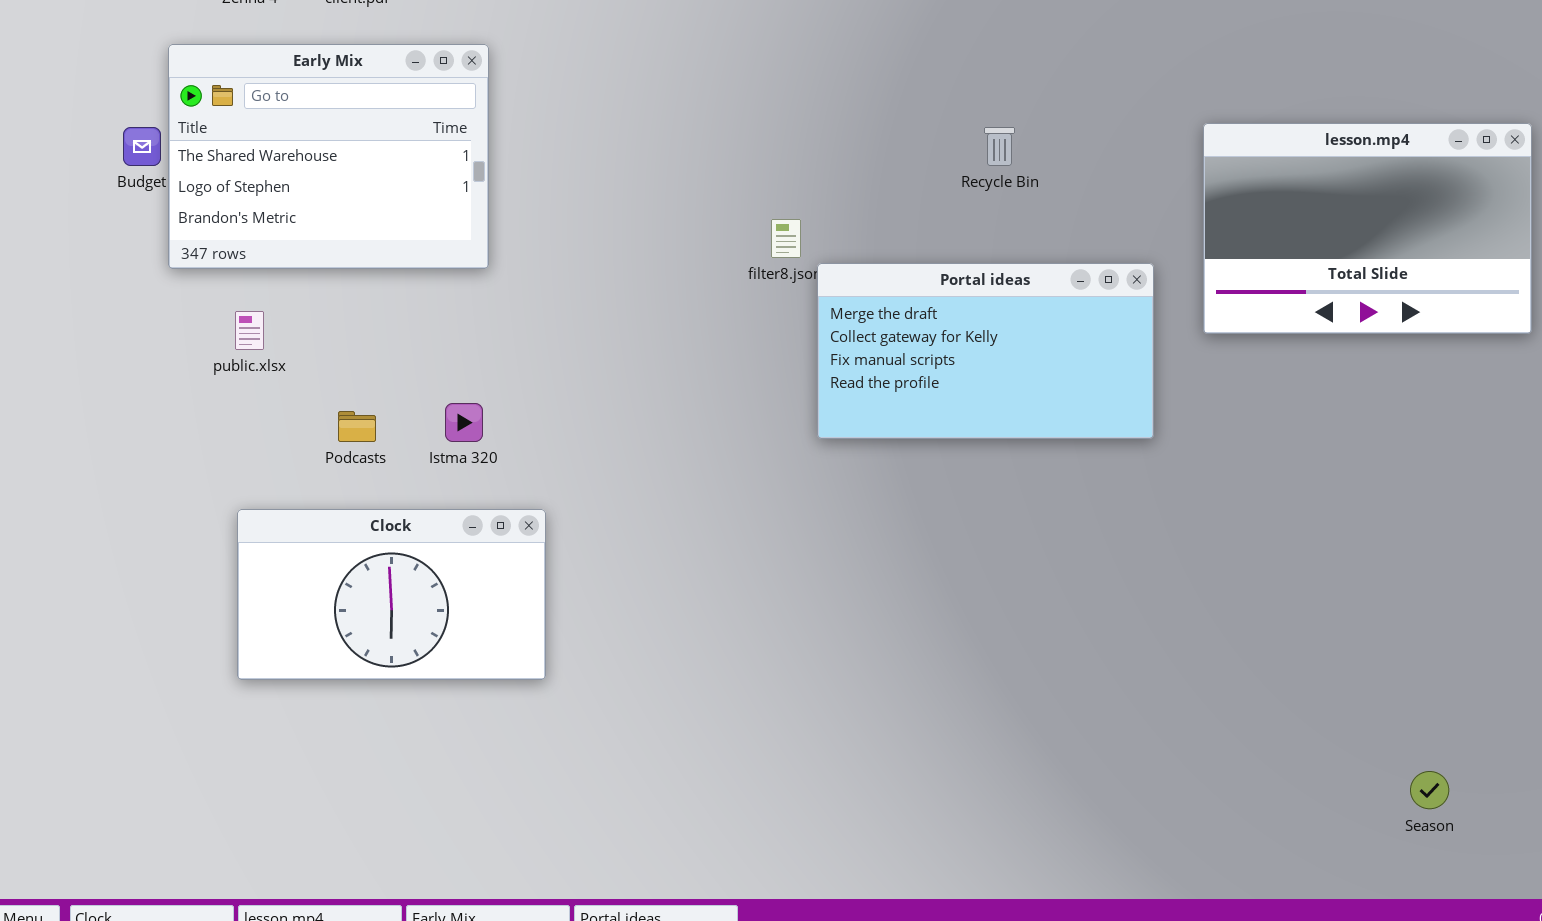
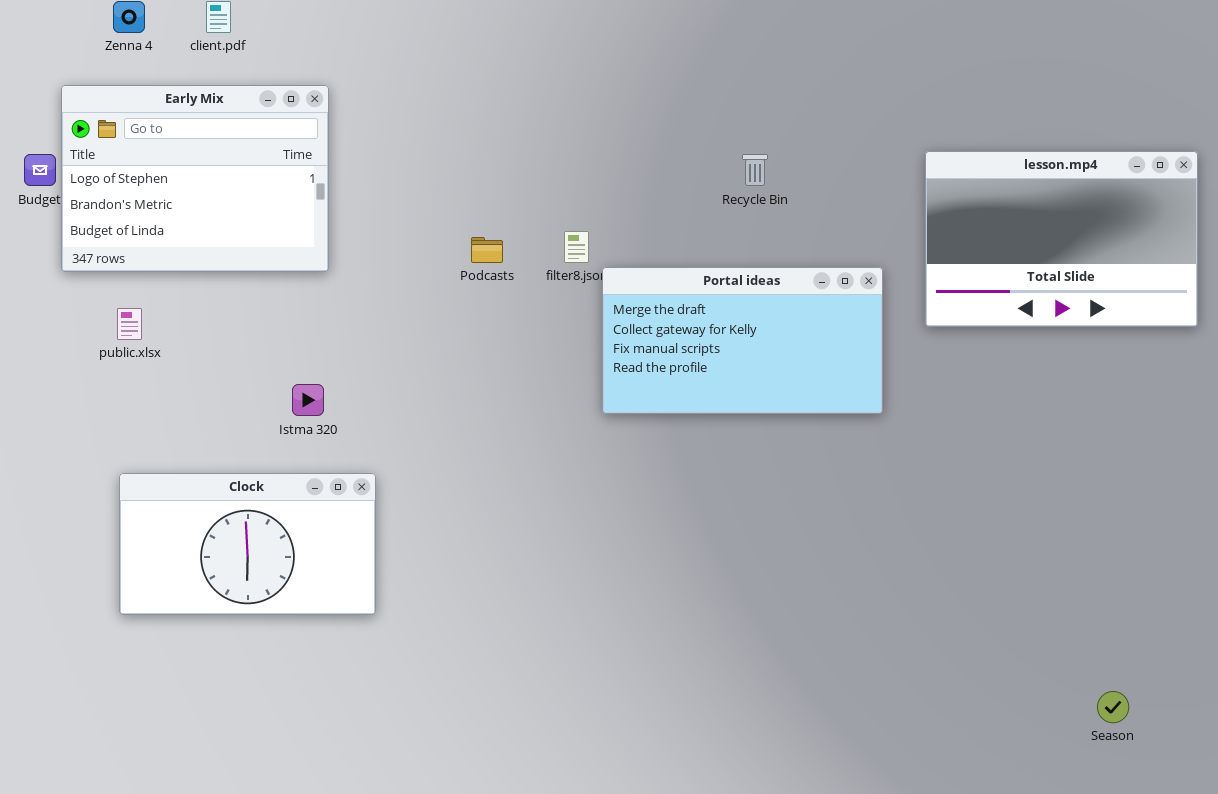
Early Mix: [168,44,489,269] -> [61,85,329,272], scrolled down 1 row
Podcasts: [338,411,376,442] -> [471,237,503,263], moved

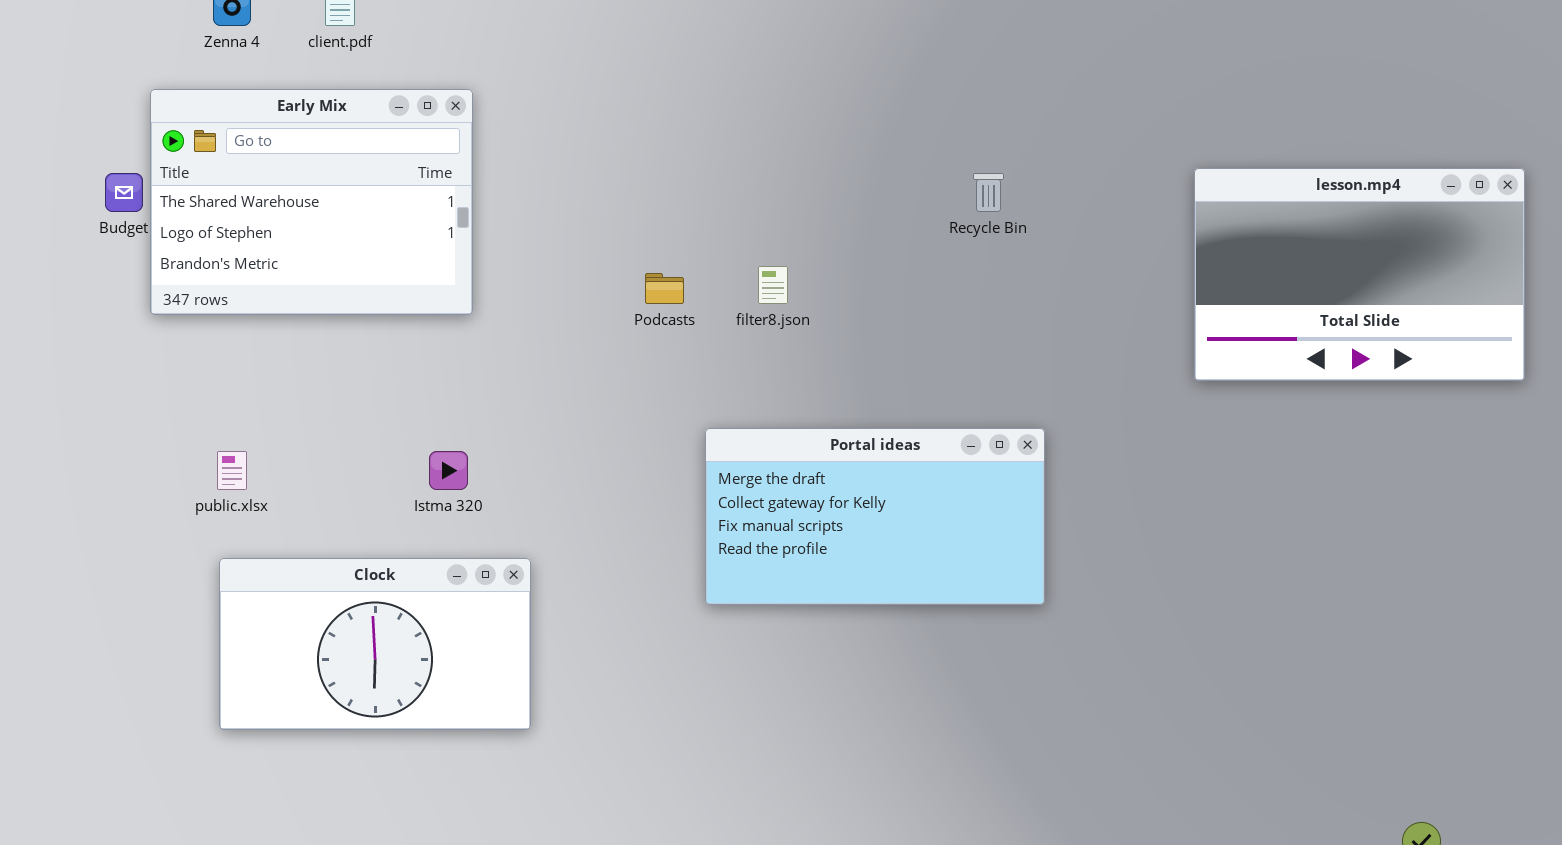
Early Mix: [61,85,329,272] -> [150,89,473,315], scrolled up 1 row
Portal ideas: [602,267,883,414] -> [705,428,1045,605], moved
public.xlsx: [117,308,142,340] -> [217,451,247,490], moved

